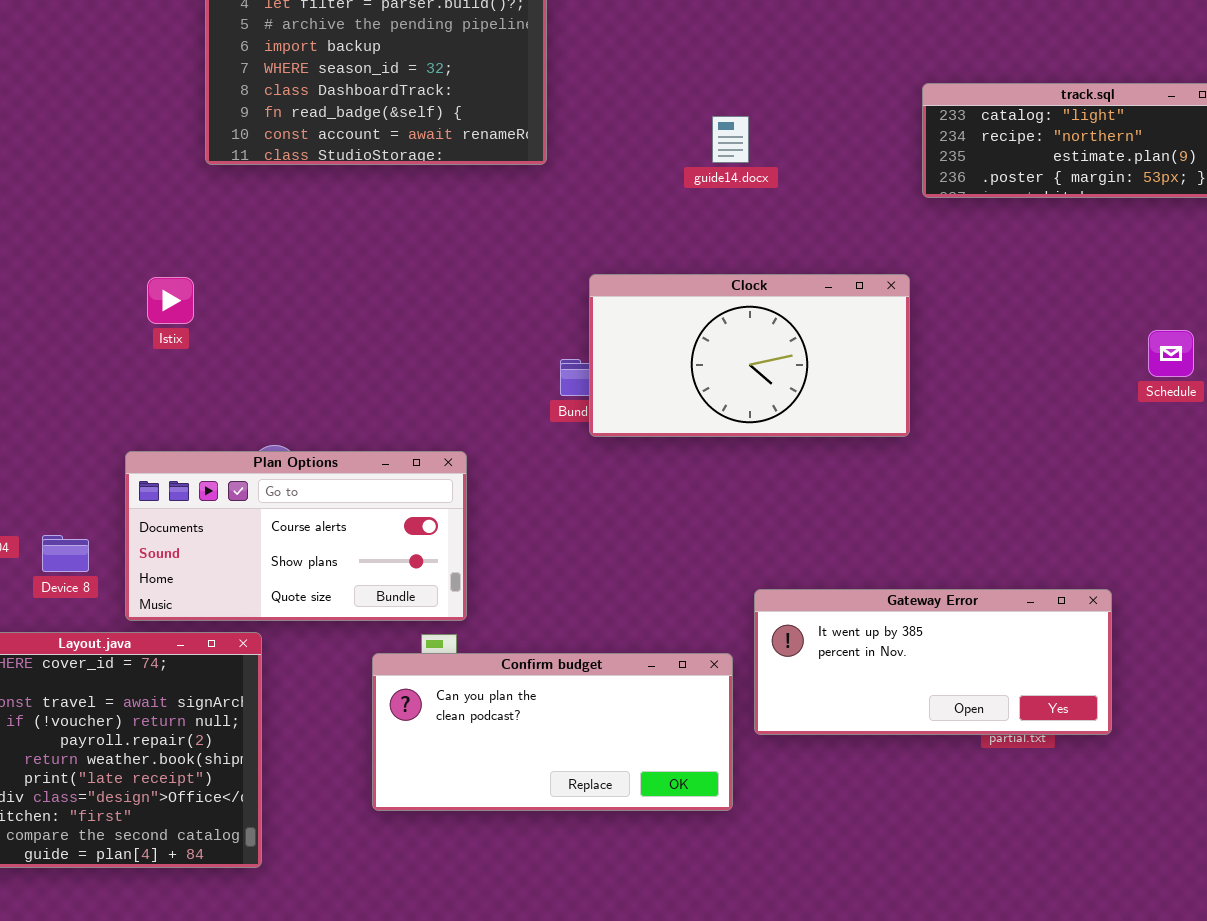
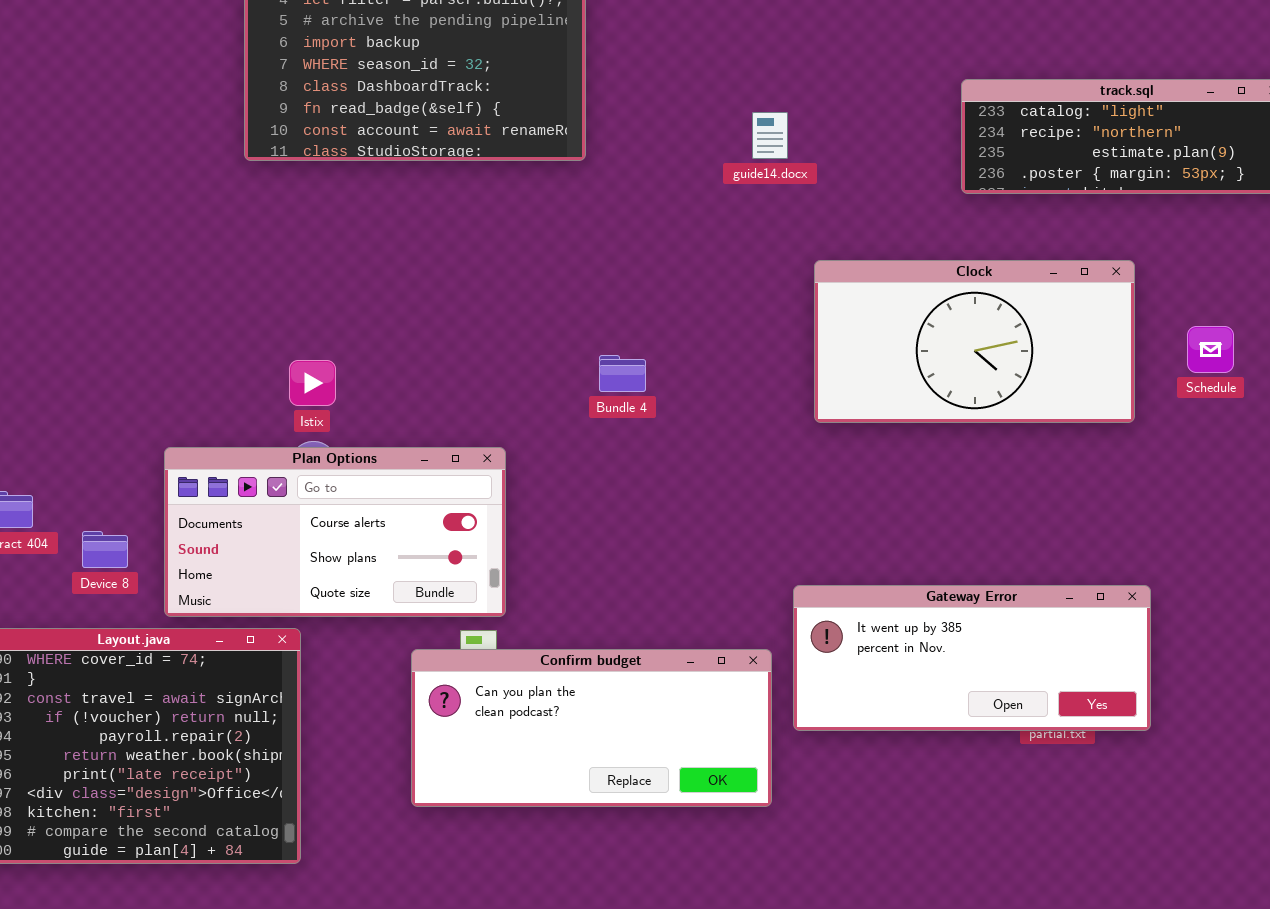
Clock: [589,274,910,437] -> [814,260,1135,423], moved
Istix: [147,277,194,324] -> [289,360,336,406], moved

